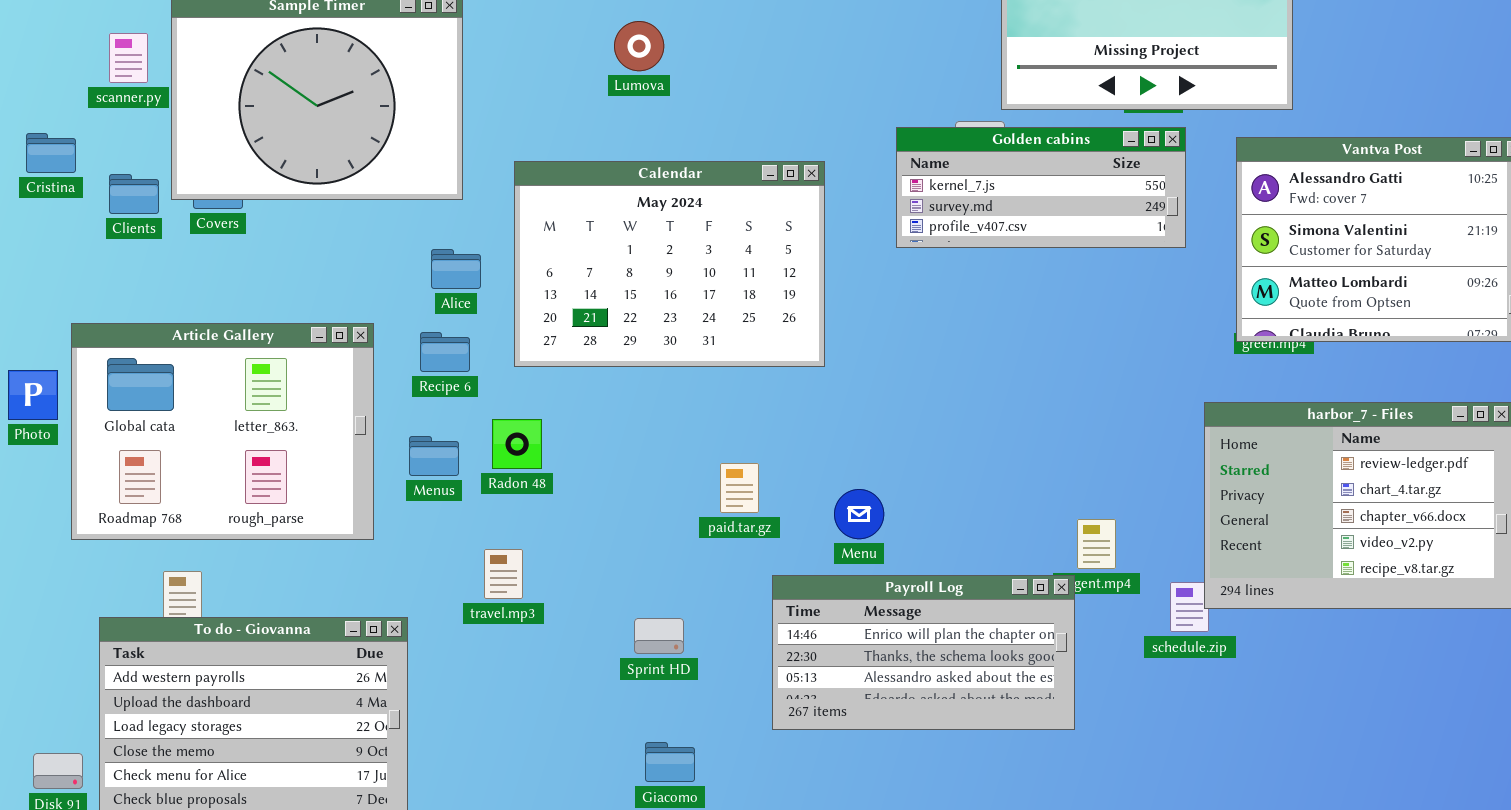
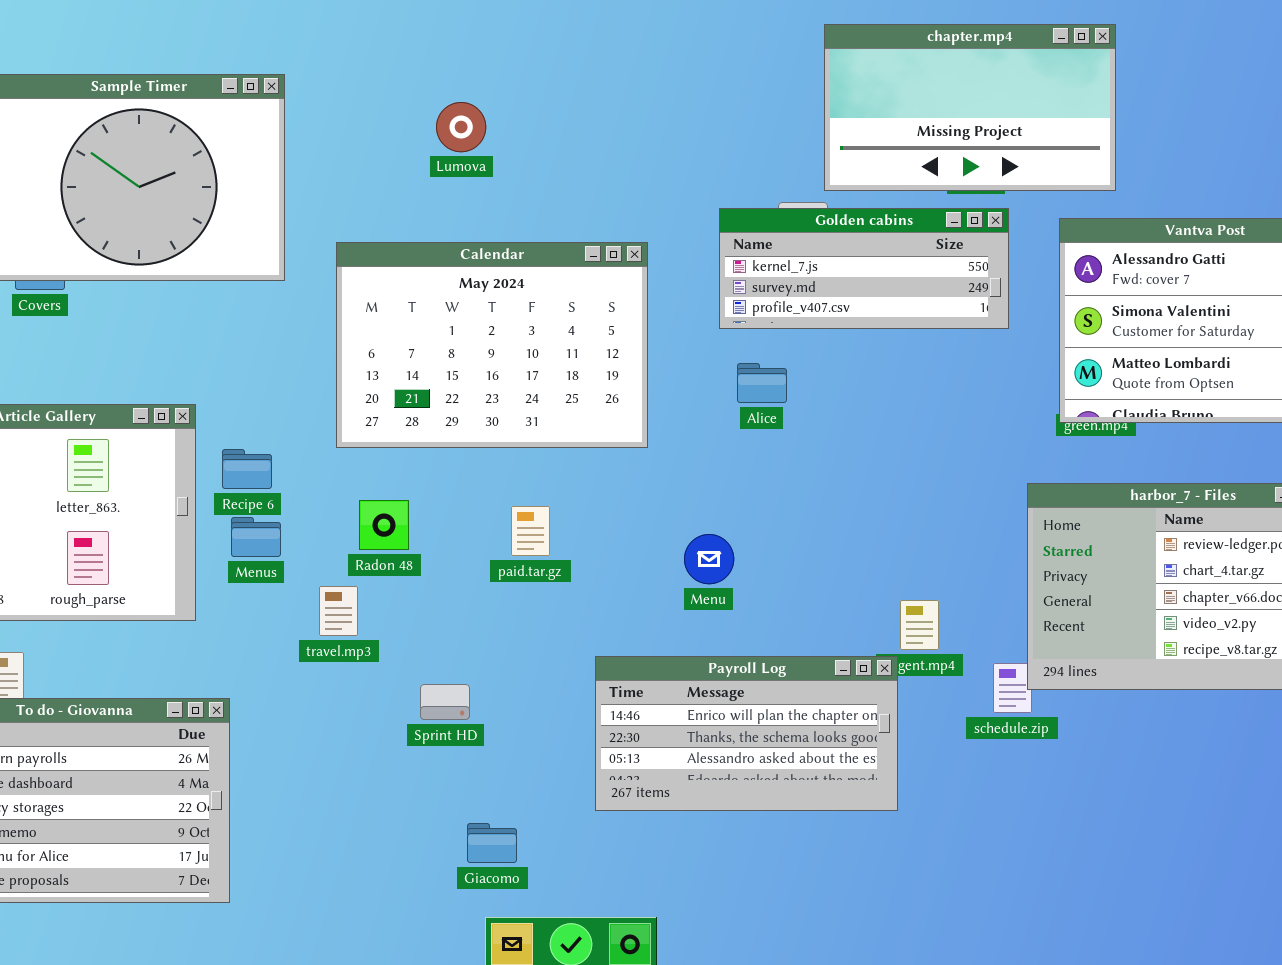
Alice: [431,249,481,289] -> [737,363,787,403], moved
Recipe 6: [420,332,470,372] -> [222,449,272,489], moved
Radon 48: [492,419,542,469] -> [359,500,409,550], moved
paid.tar.gz: [720,463,759,513] -> [511,506,550,556], moved
Menu: [834,489,884,539] -> [684,534,734,584], moved
travel.mp3: [484,549,523,599] -> [319,586,358,636], moved
Sprint HD: [634,618,684,654] -> [420,684,470,720], moved

